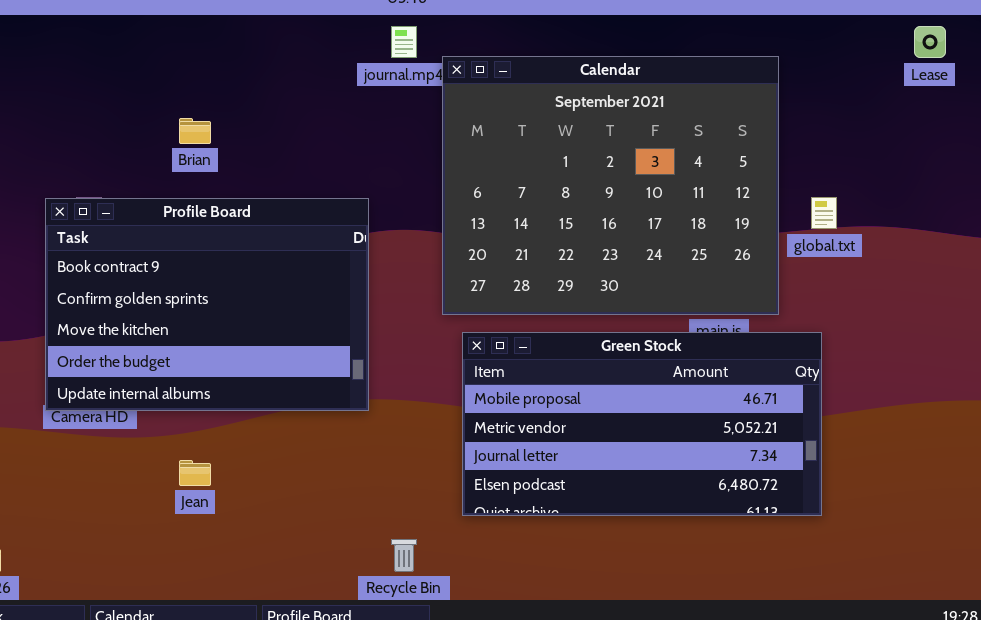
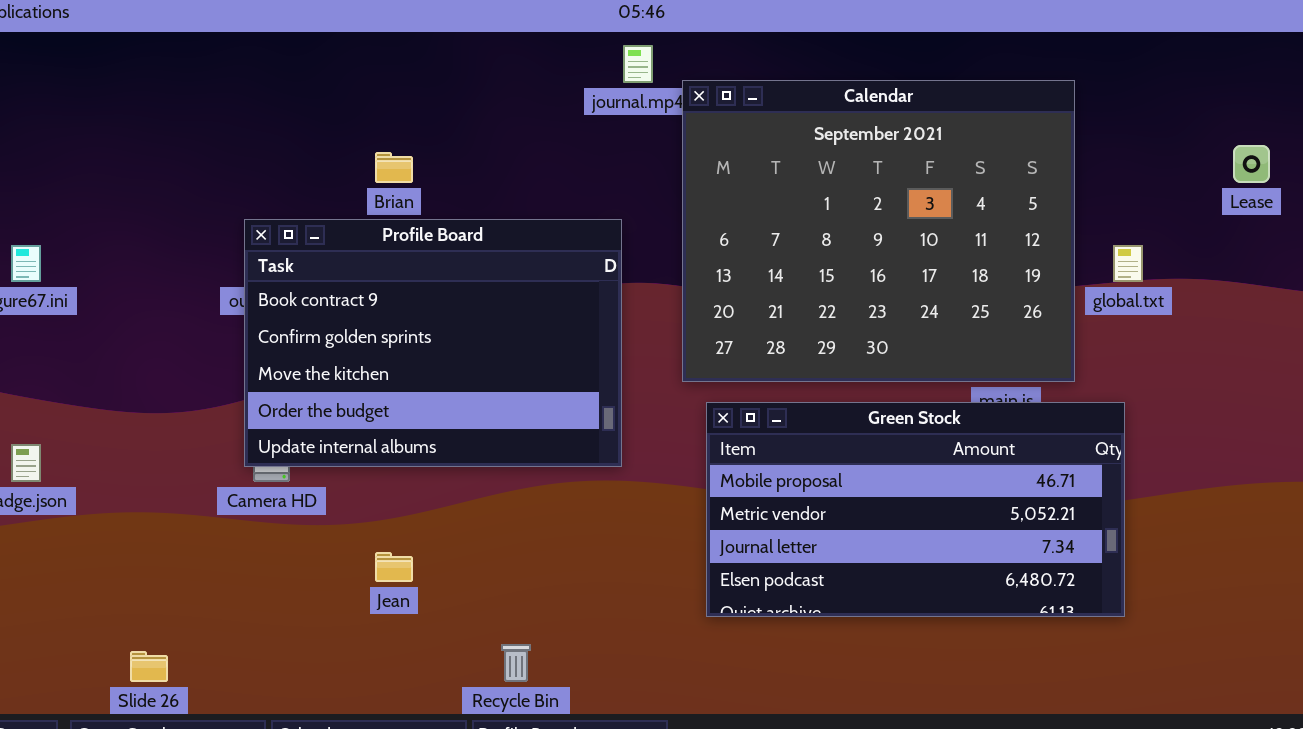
Lease: [914,26,946,58] -> [1233,145,1270,183], moved
Profile Board: [45,198,369,411] -> [244,219,622,467], moved
Recycle Bin: [391,539,417,572] -> [501,644,531,682], moved

